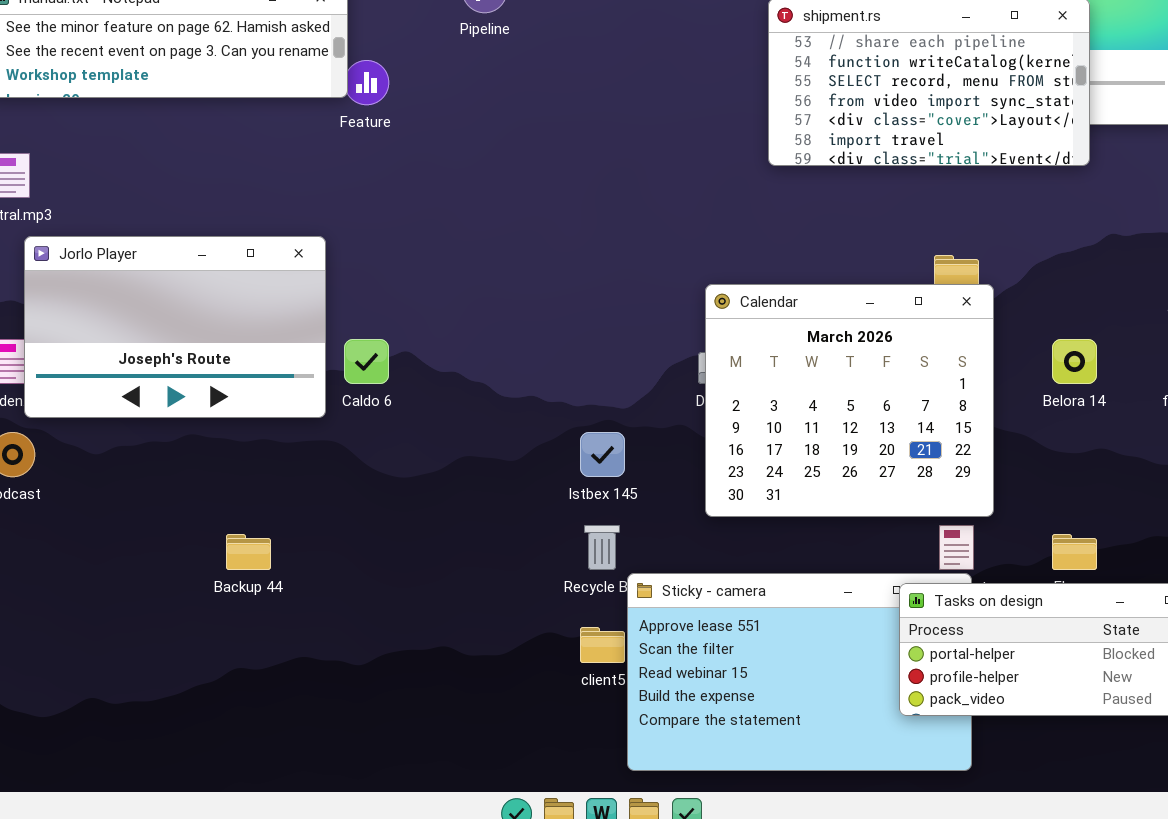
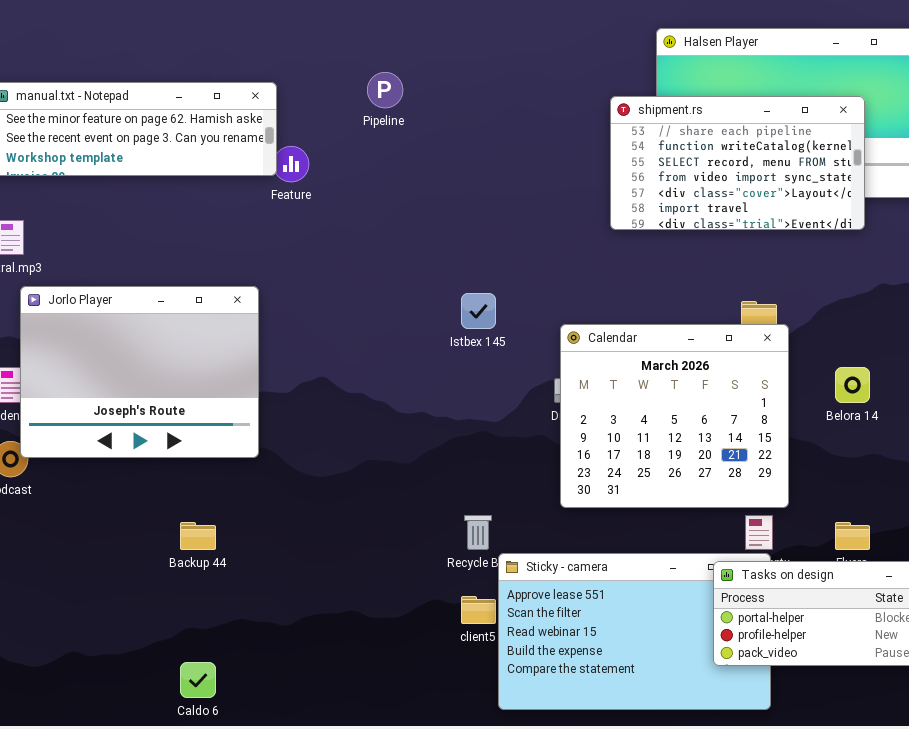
Jorlo Player: [24,236,326,418] -> [20,286,259,458], resized
Caldo 6: [344,339,389,384] -> [180,662,216,698], moved
Istbex 145: [580,432,625,477] -> [461,293,496,329], moved

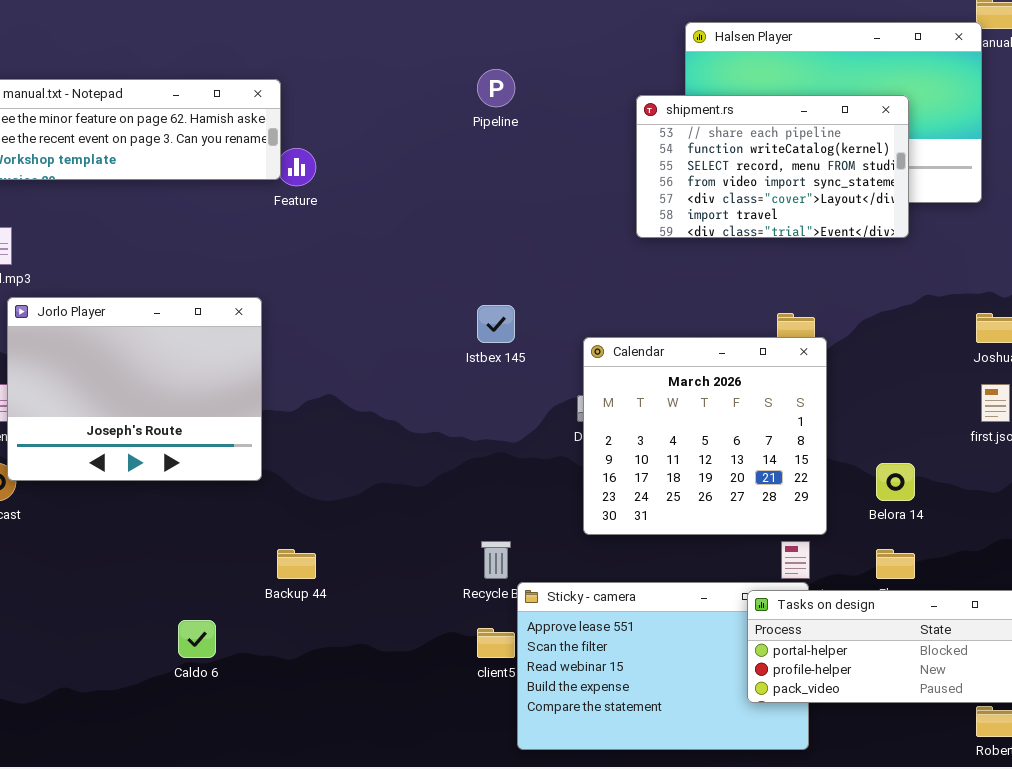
Pipeline: [367,72,403,108] -> [477,69,515,107], moved
Belora 14: [835,367,870,403] -> [876,463,915,501], moved
Backup 44: [180,522,216,550] -> [277,549,316,579], moved
Caldo 6: [180,662,216,698] -> [178,620,216,658], moved

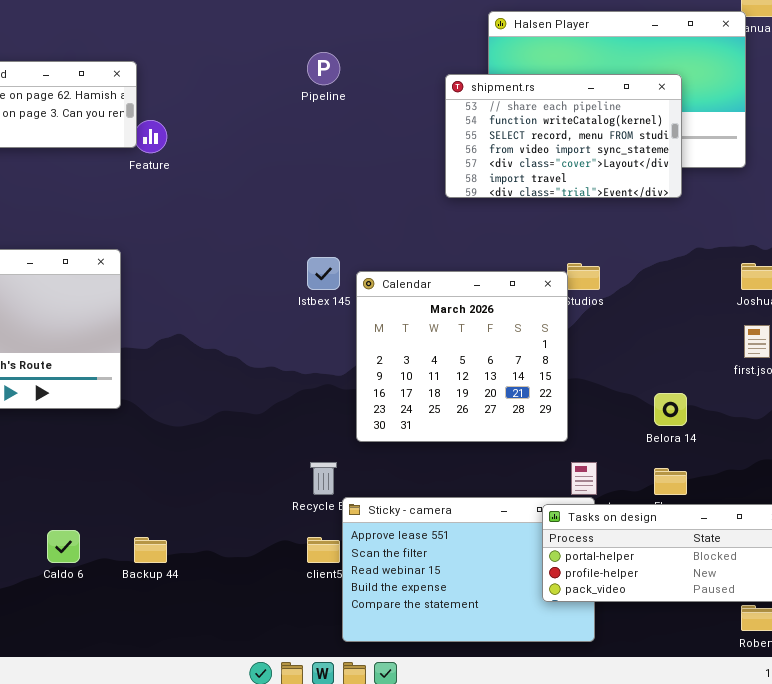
Calendar: [583,337,827,535] -> [356,271,568,442], moved
Backup 44: [277,549,316,579] -> [134,537,167,563], moved

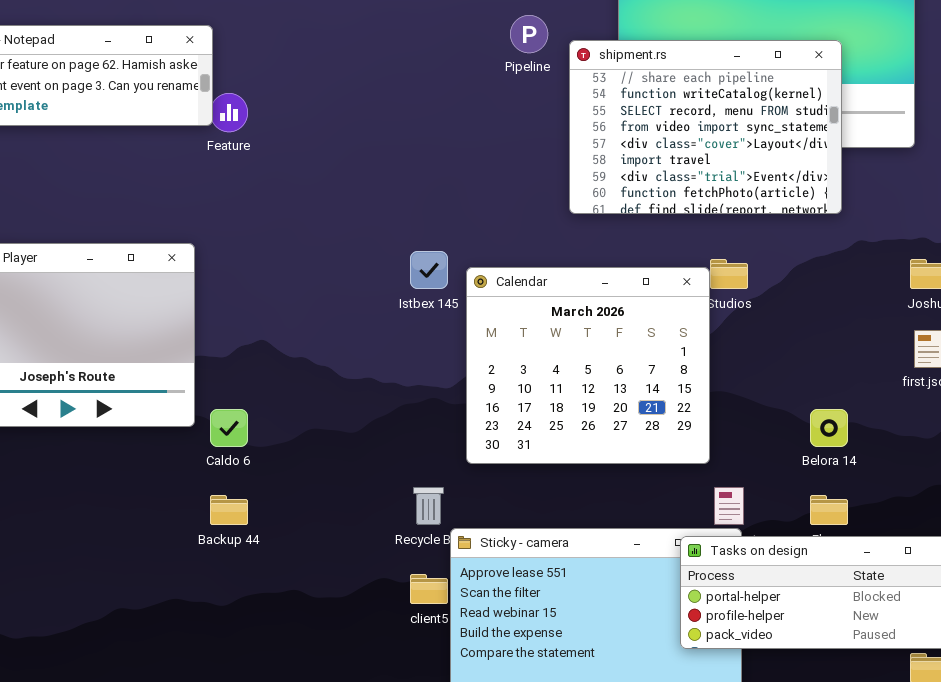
Pipeline: [307,52,340,85] -> [510,15,548,53], moved
shipment.rs: [445,74,682,198] -> [569,40,842,214], resized
Caldo 6: [47,530,80,563] -> [210,409,248,447], moved
Backup 44: [134,537,167,563] -> [210,495,248,525], moved

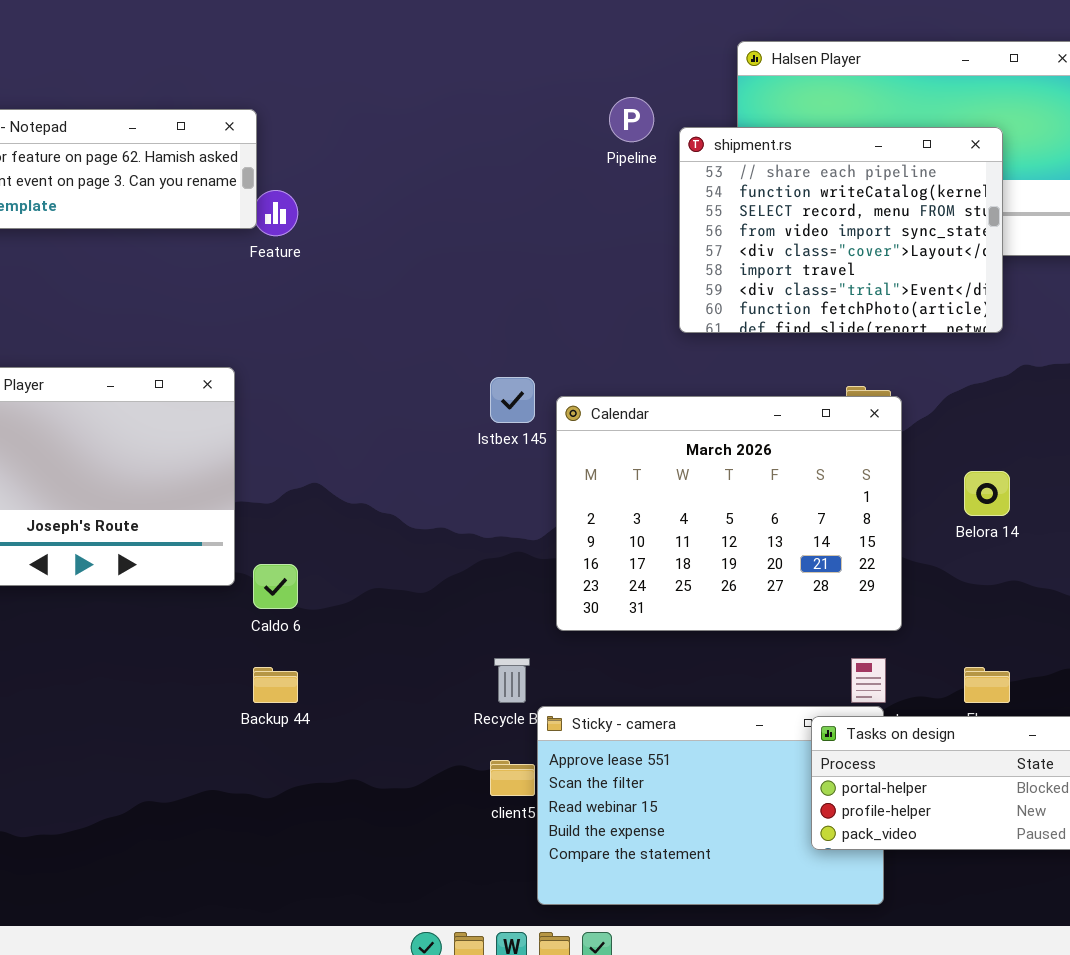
Calendar: [466,267,710,464] -> [556,396,902,631], resized
Belora 14: [810,409,848,447] -> [964,471,1010,516], moved

